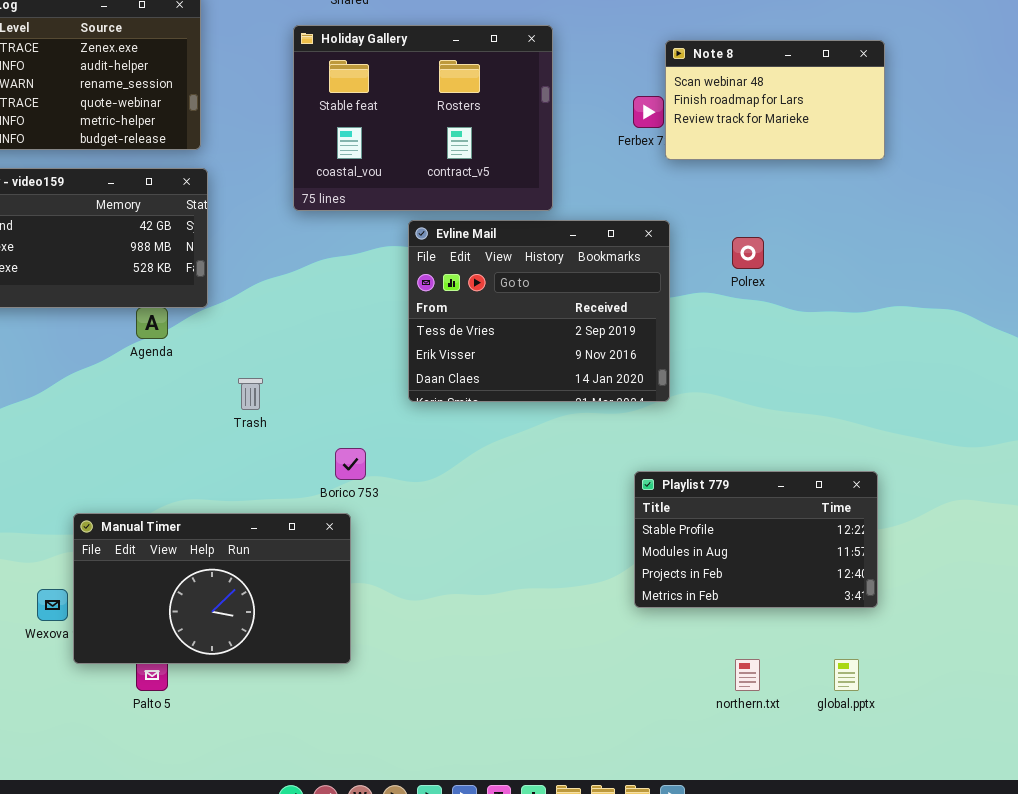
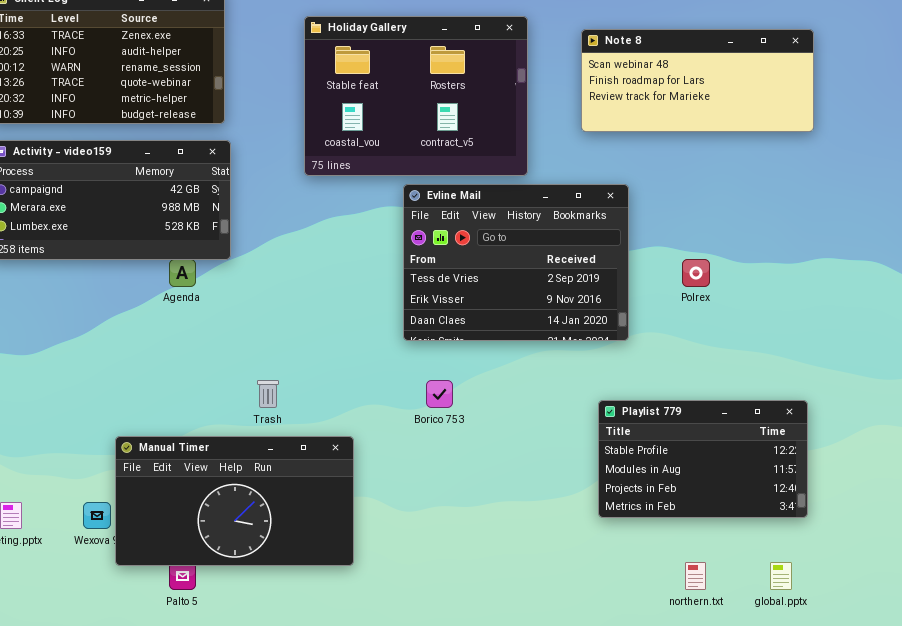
Note 8: [665,40,885,160] -> [581,29,814,132], resized
Polrex: [732,237,764,269] -> [682,259,710,287], moved
Trash: [238,378,263,410] -> [257,380,279,408], moved
Borico 753: [335,448,366,480] -> [426,380,453,408], moved

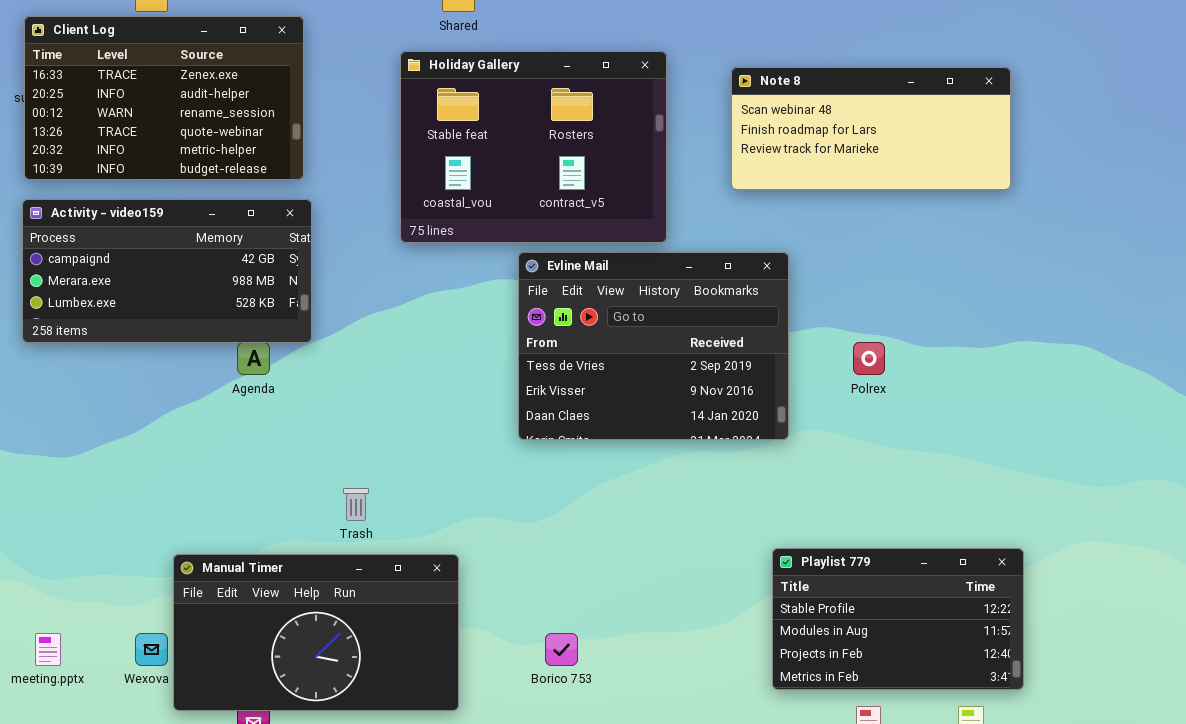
Borico 753: [426,380,453,408] -> [545,633,578,666], moved
Playlist 779: [598,400,808,518] -> [772,548,1024,690], moved

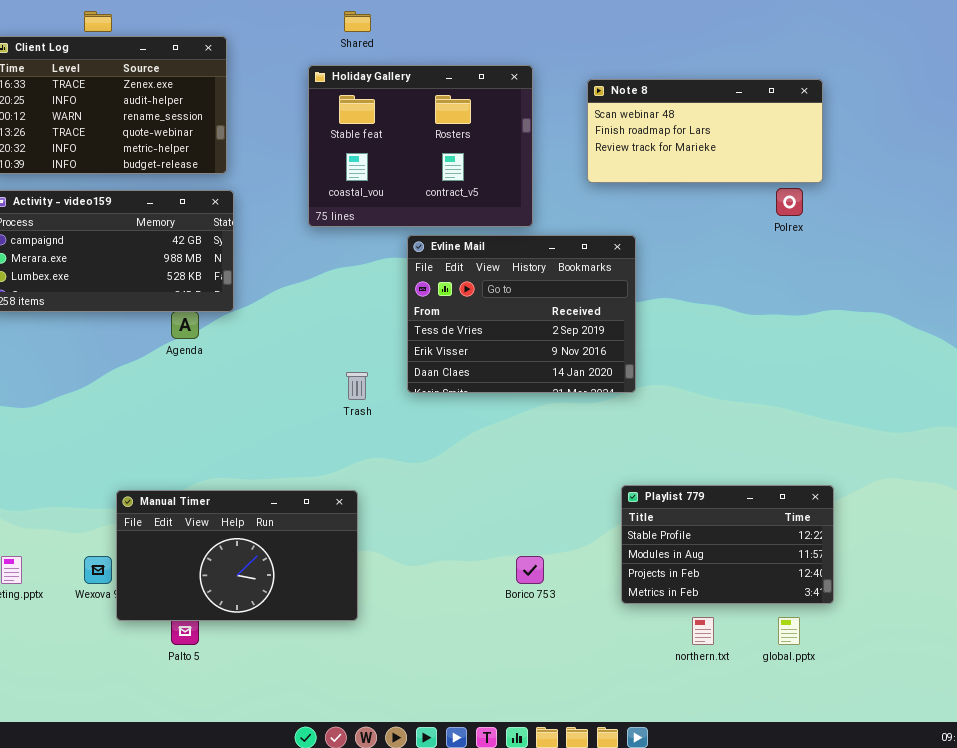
Polrex: [853,342,885,375] -> [776,188,803,216], moved
Trash: [343,488,369,521] -> [346,372,368,400], moved
Borico 753: [545,633,578,666] -> [516,556,544,584], moved

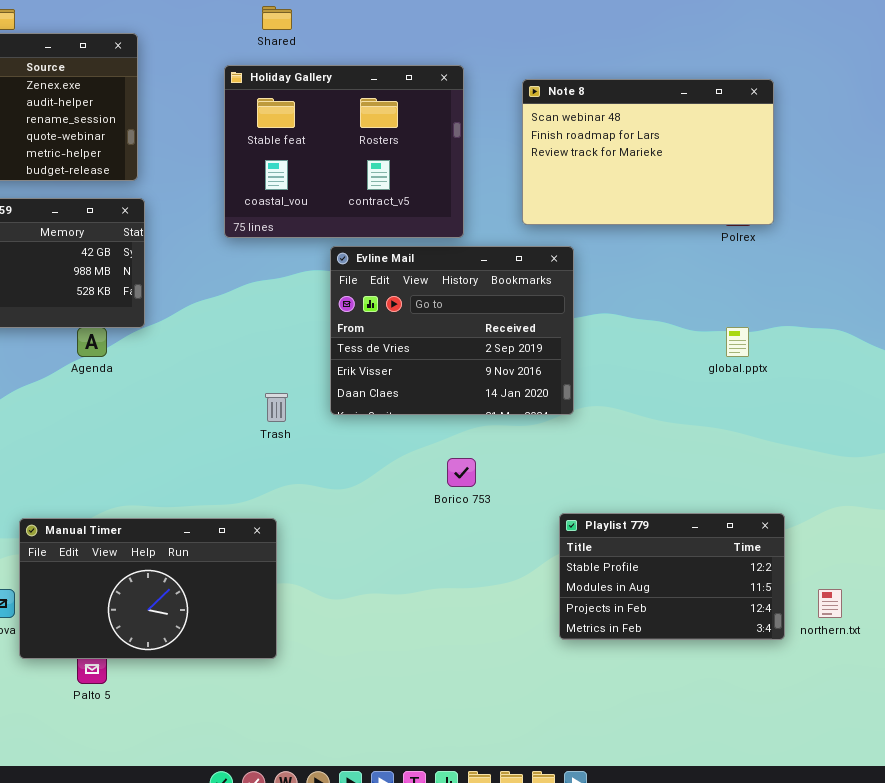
Note 8: [587,79,823,183] -> [522,79,774,225], resized
Borico 753: [516,556,544,584] -> [447,458,476,487], moved
northern.txt: [692,617,714,645] -> [818,589,842,618], moved
global.pptx: [778,617,800,645] -> [726,327,749,357], moved

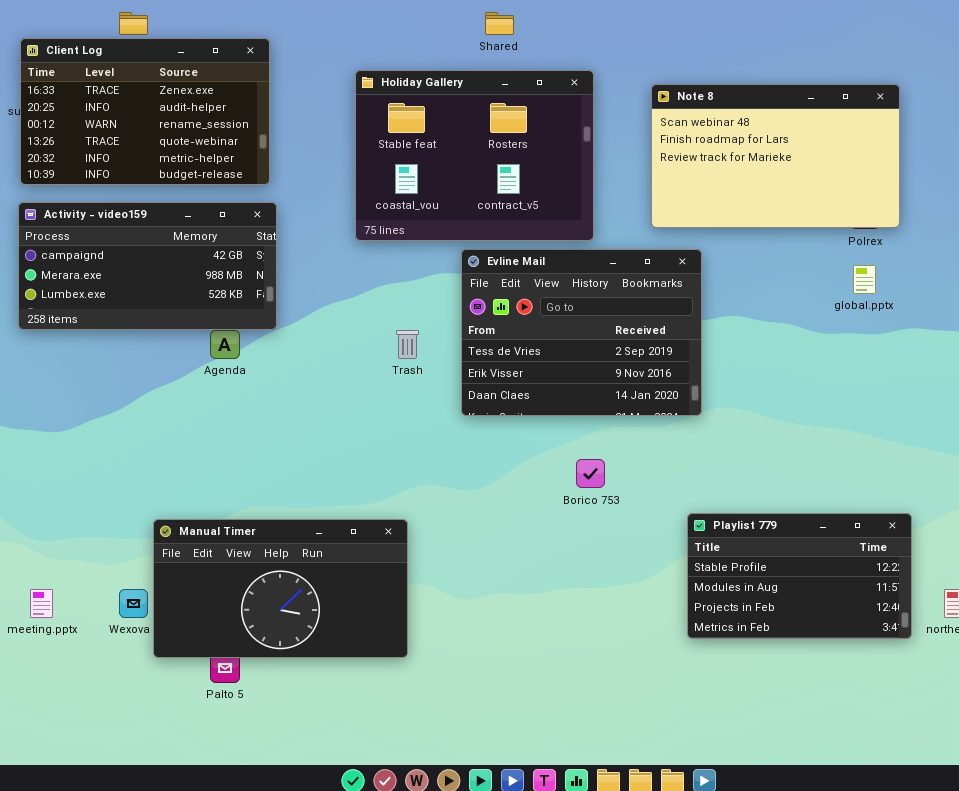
Shared: [262,6,292,30] -> [485,12,514,35], moved
global.pptx: [726,327,749,357] -> [853,265,876,294], moved
Trash: [265,393,288,422] -> [396,330,419,359], moved

